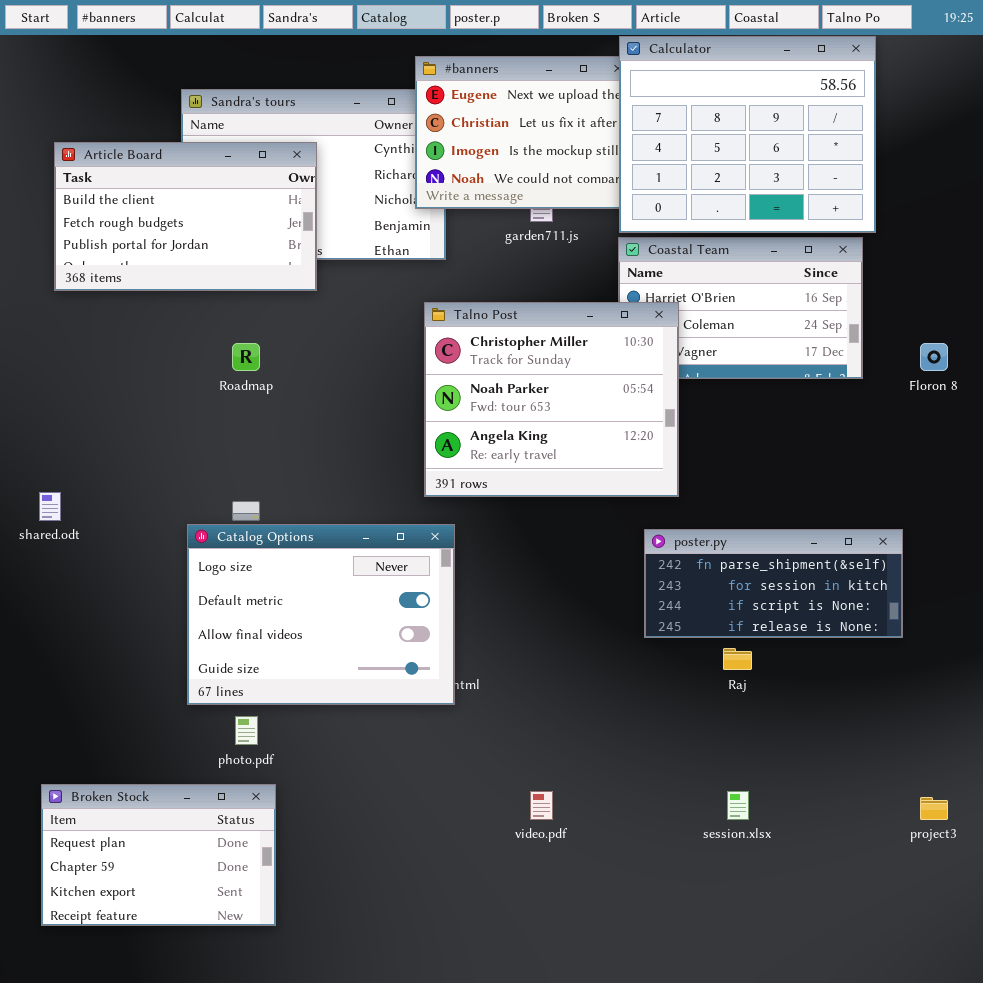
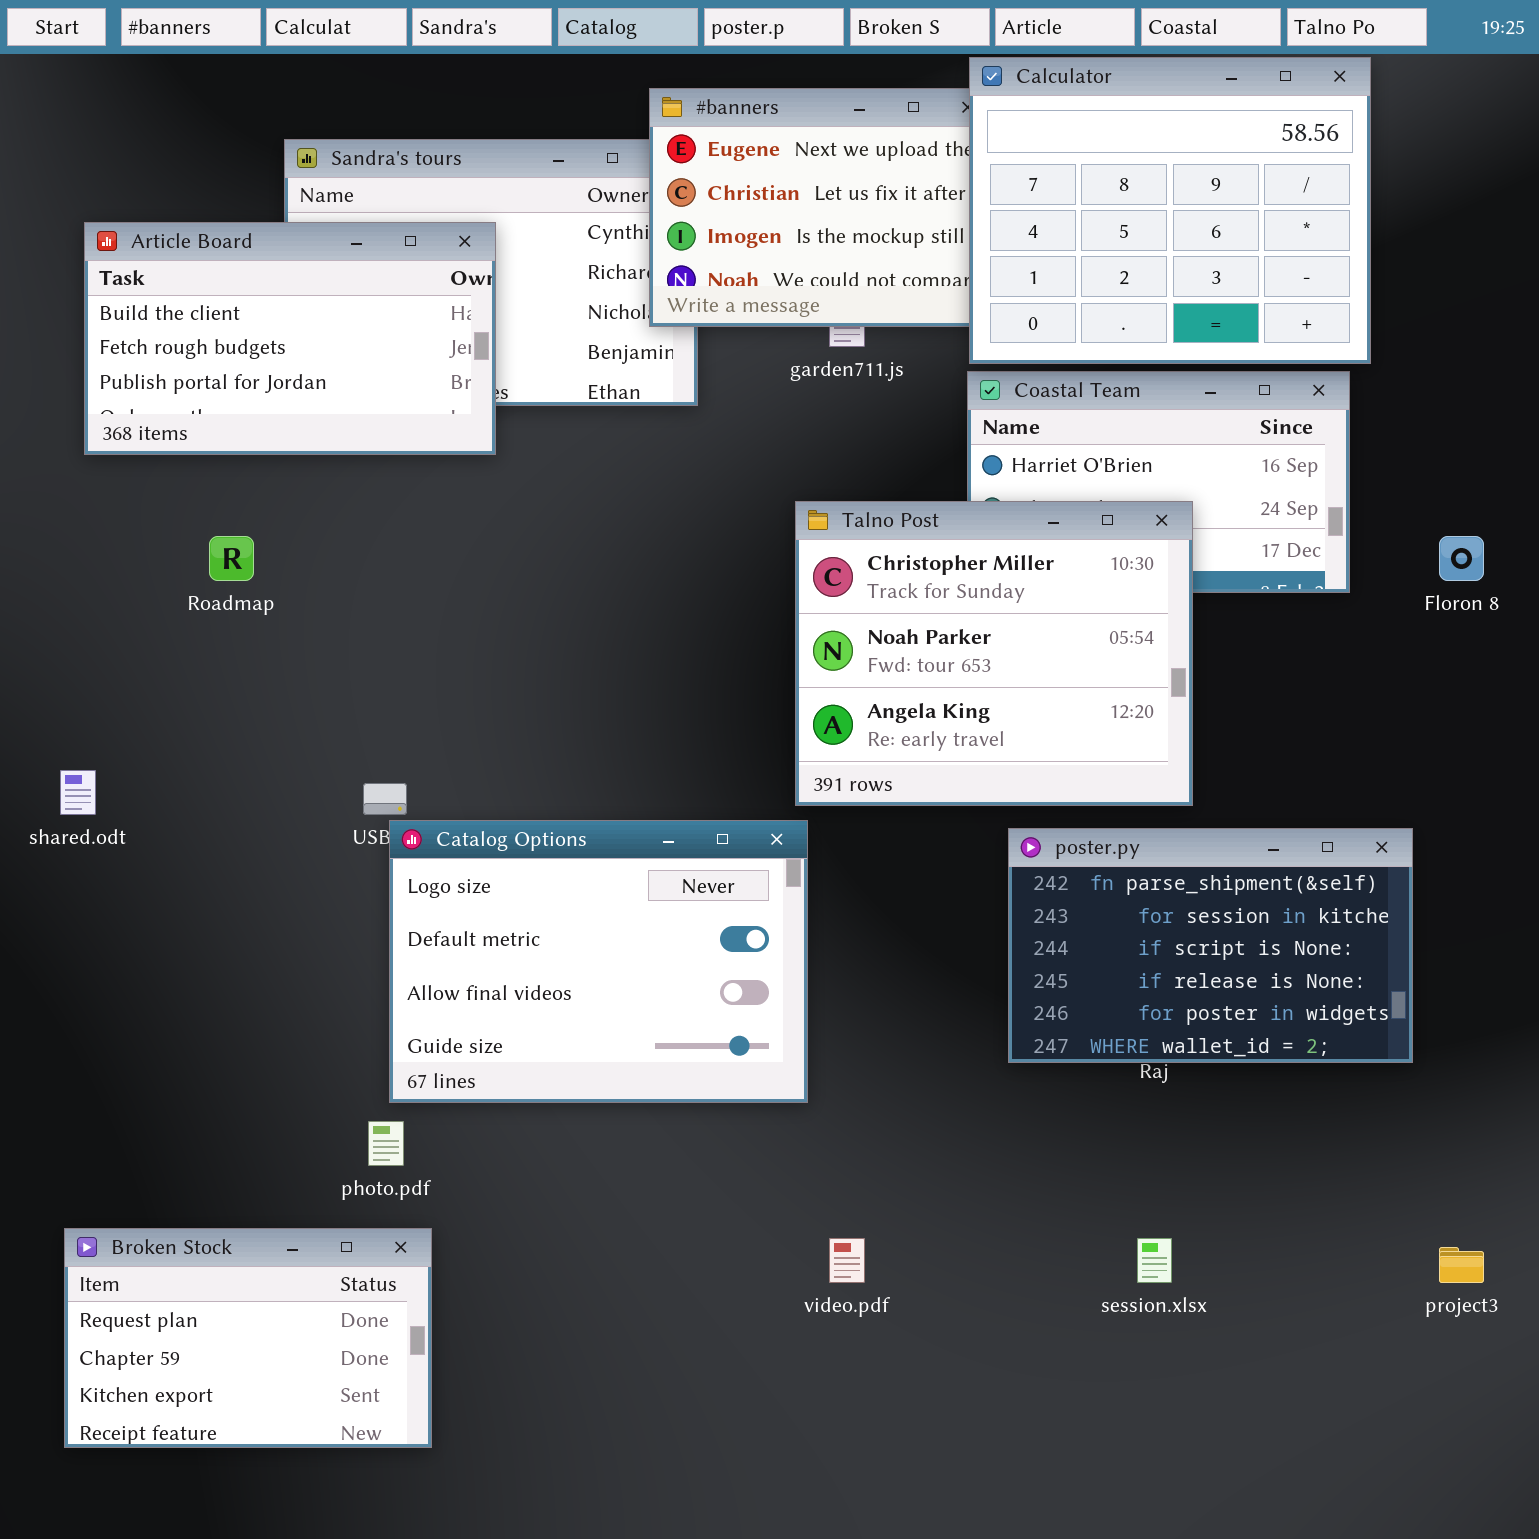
Talno Post: [424,302,679,497] -> [795,501,1193,806], moved
Roadmap: [232,343,260,371] -> [209,536,254,581], moved
Catalog Options: [187,524,455,705] -> [389,820,808,1103], moved
poster.py: [644,529,903,638] -> [1008,828,1413,1063], resized

